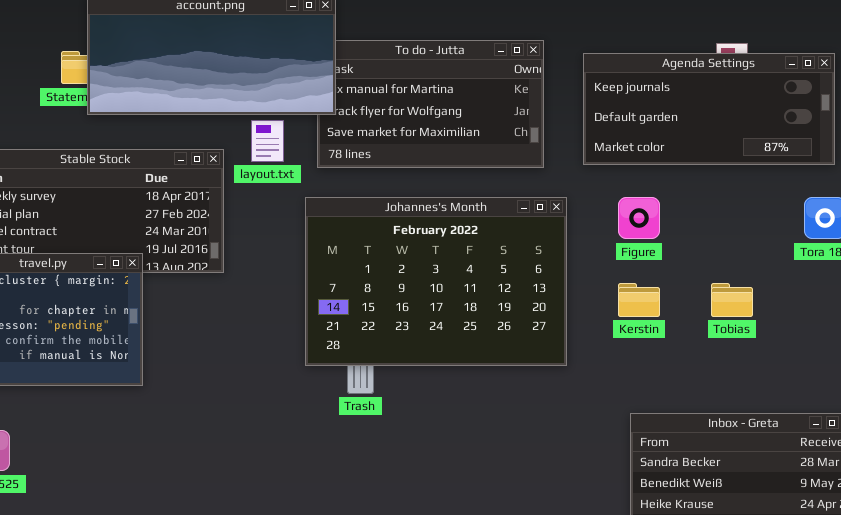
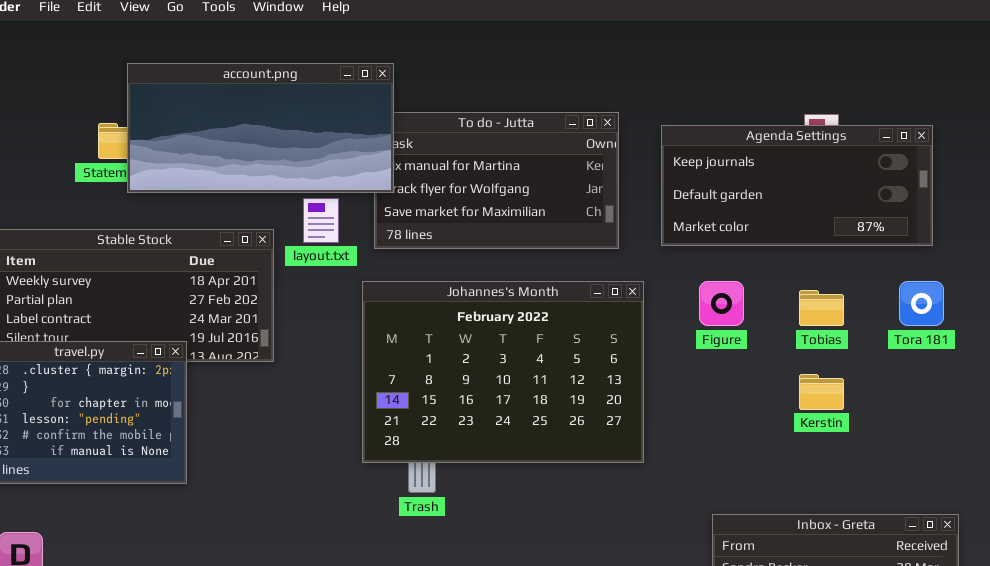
Kerstin: [618,283,660,317] -> [799,374,844,410], moved
Tobias: [711,283,753,317] -> [799,290,844,326], moved

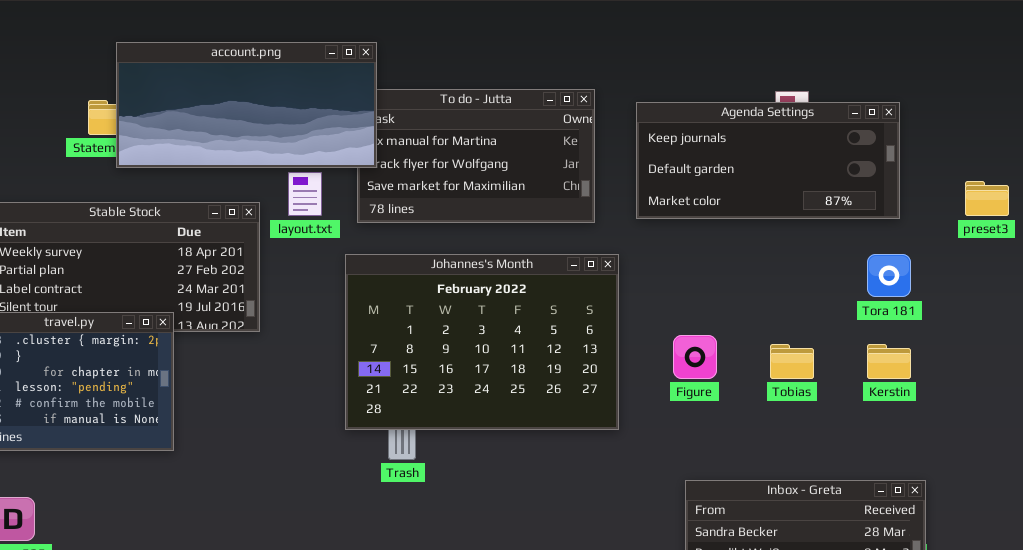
Figure: [699,281,744,326] -> [673,335,717,379], moved
Tobias: [799,290,844,326] -> [770,344,814,379], moved
Kerstin: [799,374,844,410] -> [867,344,911,379], moved

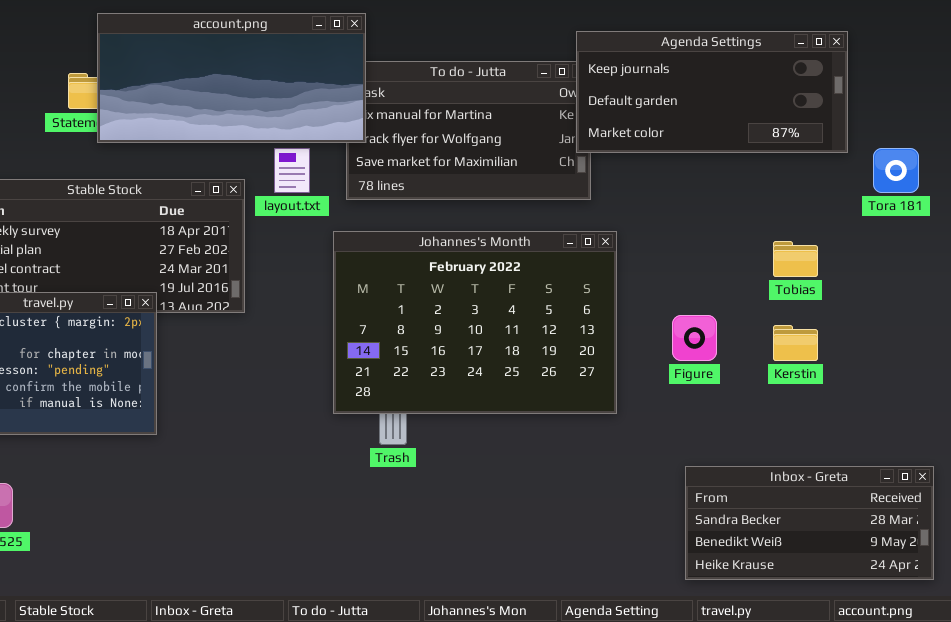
Agenda Settings: [636,102,900,219] -> [576,31,848,153], moved
Tora 181: [867,254,911,297] -> [873,148,919,193], moved
Tobias: [770,344,814,379] -> [773,241,818,277], moved
Kerstin: [867,344,911,379] -> [773,325,818,361], moved

